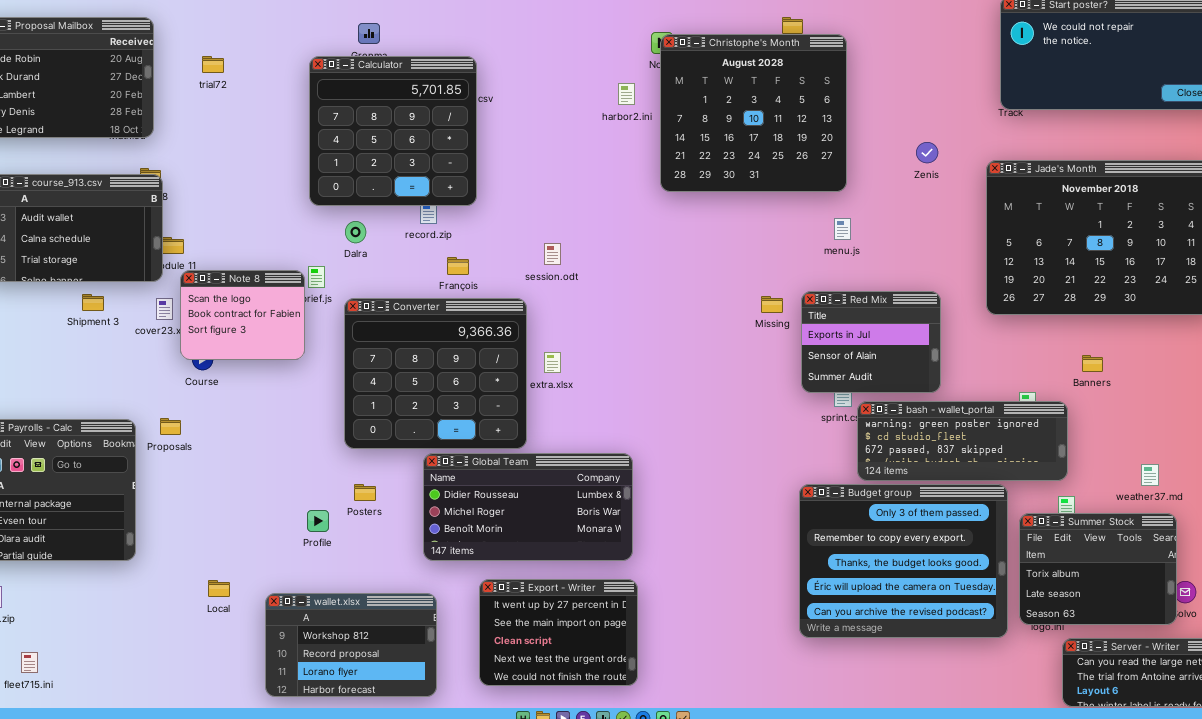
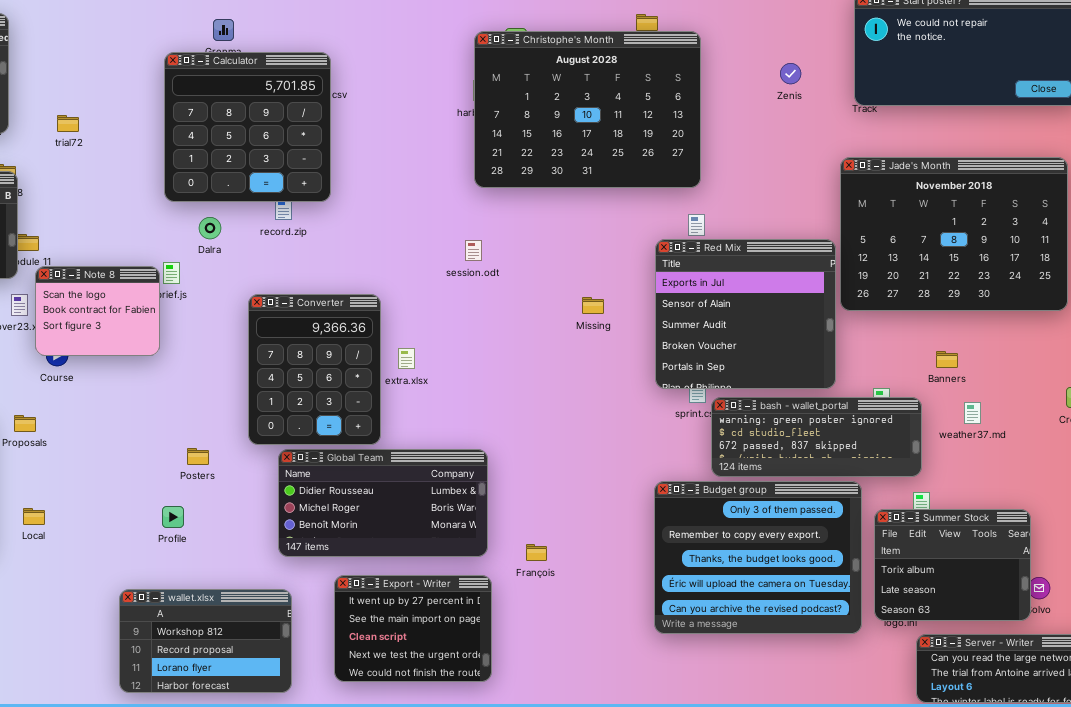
Christophe's Month: [660,34,847,192] -> [474,31,701,188], resized
trial72: [202,56,224,73] -> [57,115,79,132], moved
Zenis: [916,142,938,163] -> [780,63,801,84], moved
session.odt: [544,243,561,265] -> [465,240,482,261], moved
François: [447,257,469,275] -> [526,544,547,561], moved
Red Mix: [801,291,941,393] -> [655,239,836,389], resized
Missing: [761,296,783,313] -> [582,297,604,314], moved
Converter: [344,298,527,449] -> [248,294,381,445], resized
weather37.md: [1141,464,1159,486] -> [964,402,981,424], moved
Posters: [354,484,376,501] -> [187,448,209,465], moved
Local: [208,580,230,597] -> [23,508,45,525], moved

